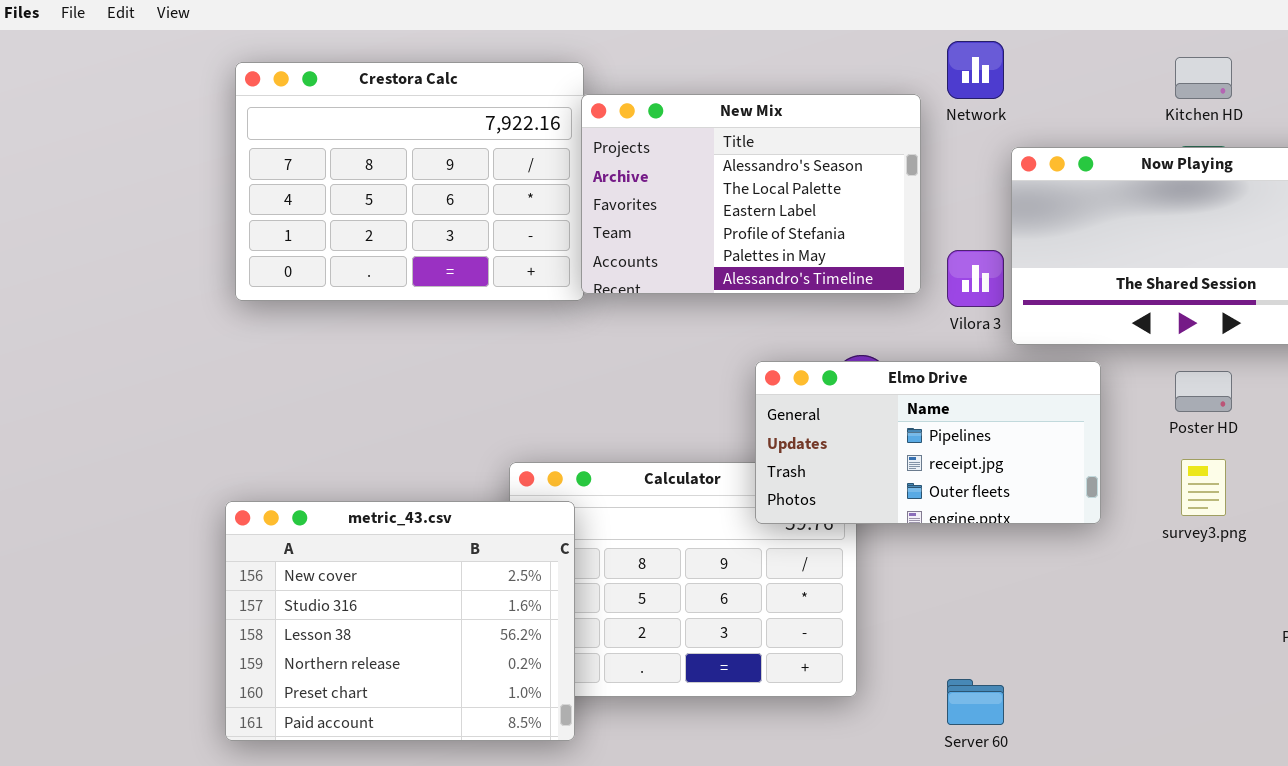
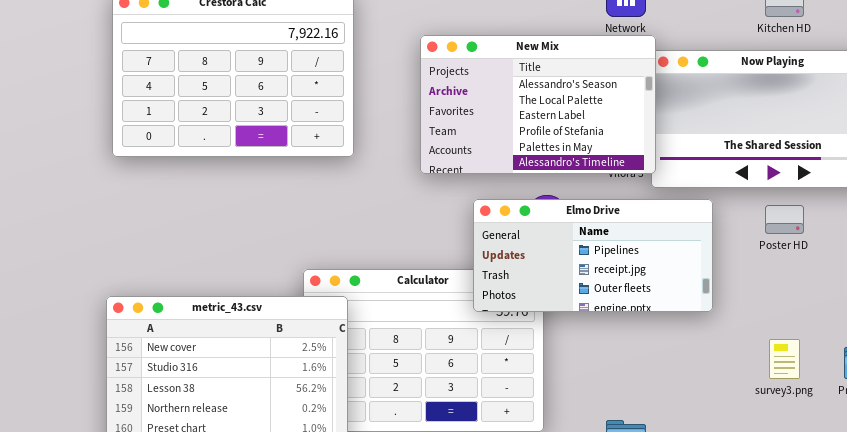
New Mix: [581,94,921,294] -> [420,35,656,174], moved
survey3.png: [1181,459,1226,516] -> [769,339,800,379], moved

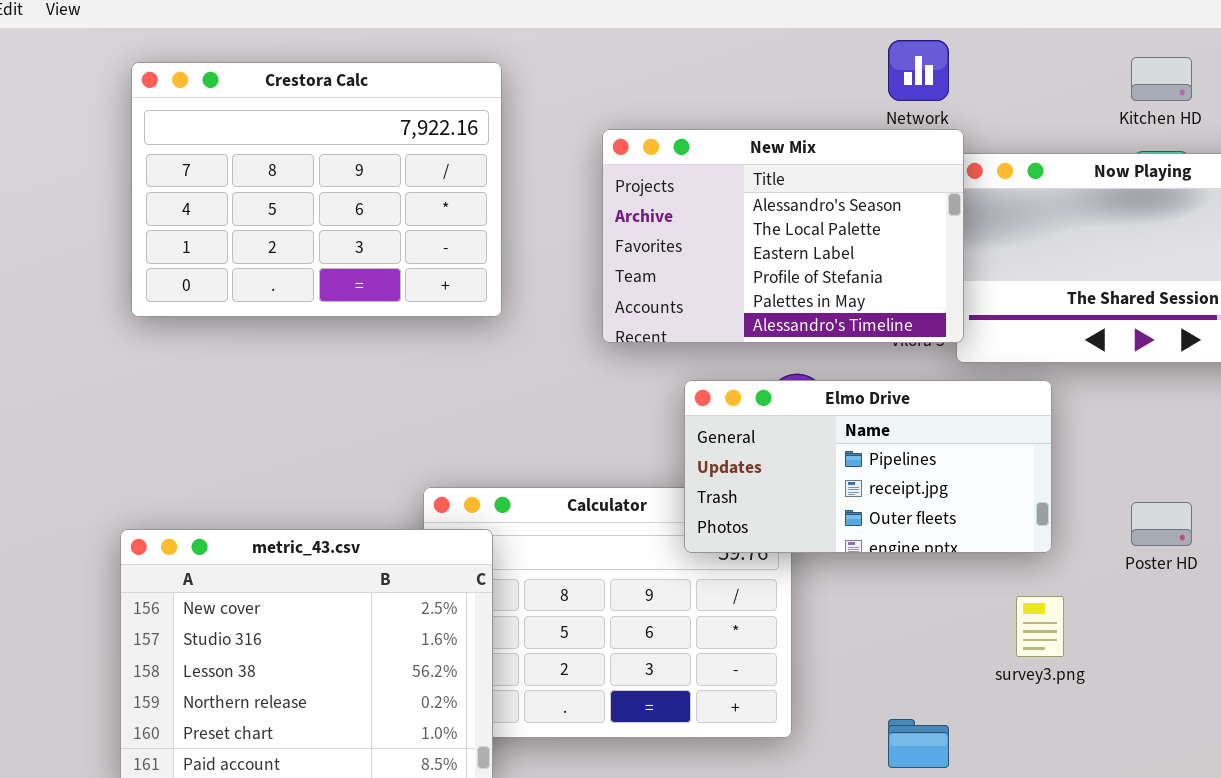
Poster HD: [765,205,804,234] -> [1131,502,1192,546], moved
survey3.png: [769,339,800,379] -> [1016,596,1064,657], moved

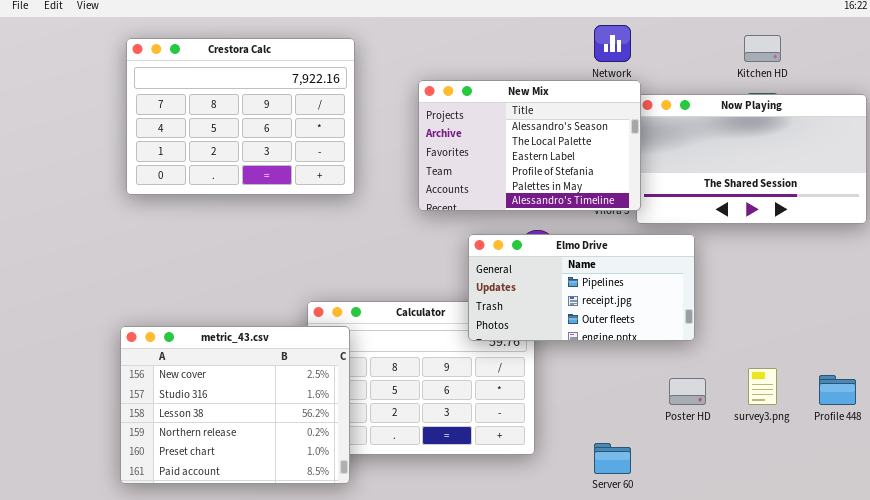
Poster HD: [1131,502,1192,546] -> [669,378,706,405], moved
survey3.png: [1016,596,1064,657] -> [748,368,777,405], moved

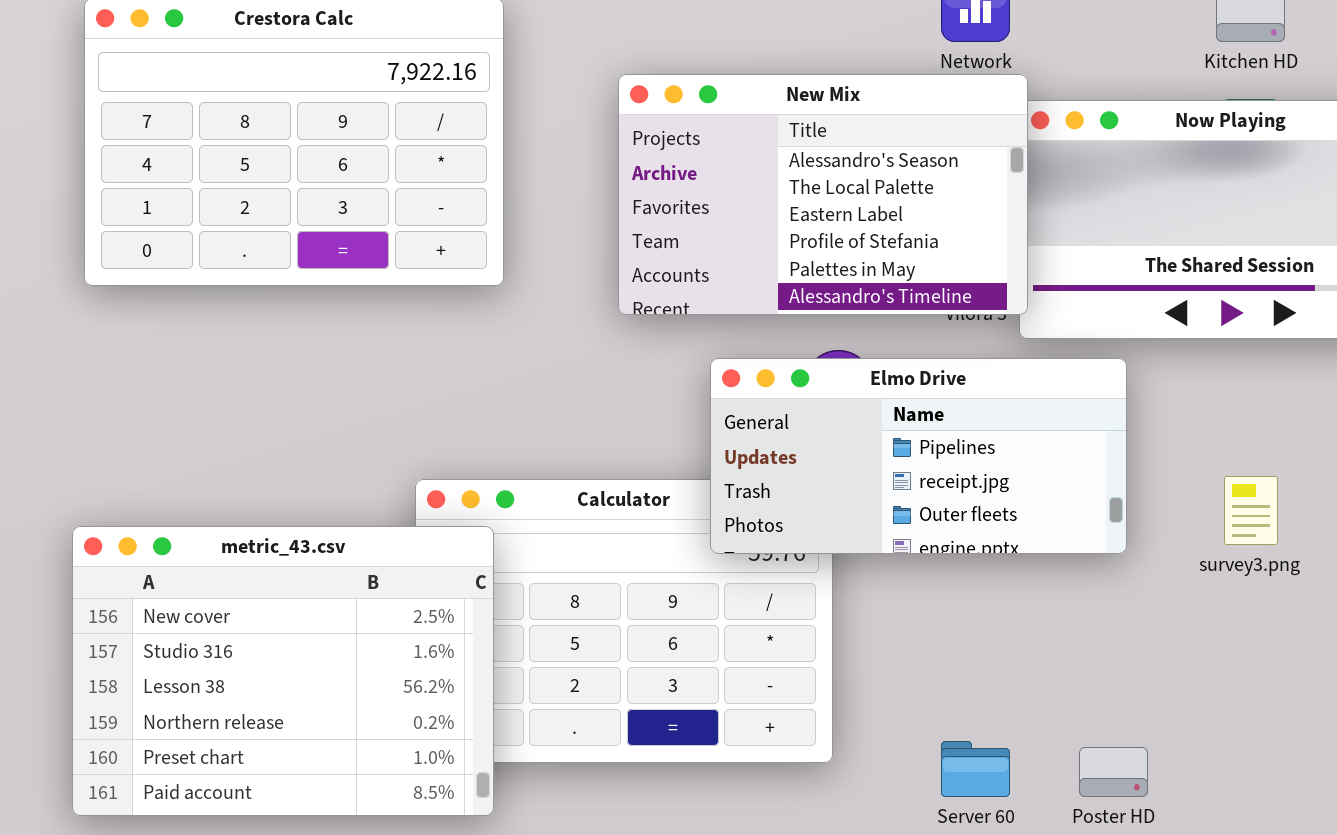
survey3.png: [748,368,777,405] -> [1224,476,1278,545], moved
Poster HD: [669,378,706,405] -> [1079,747,1148,797], moved

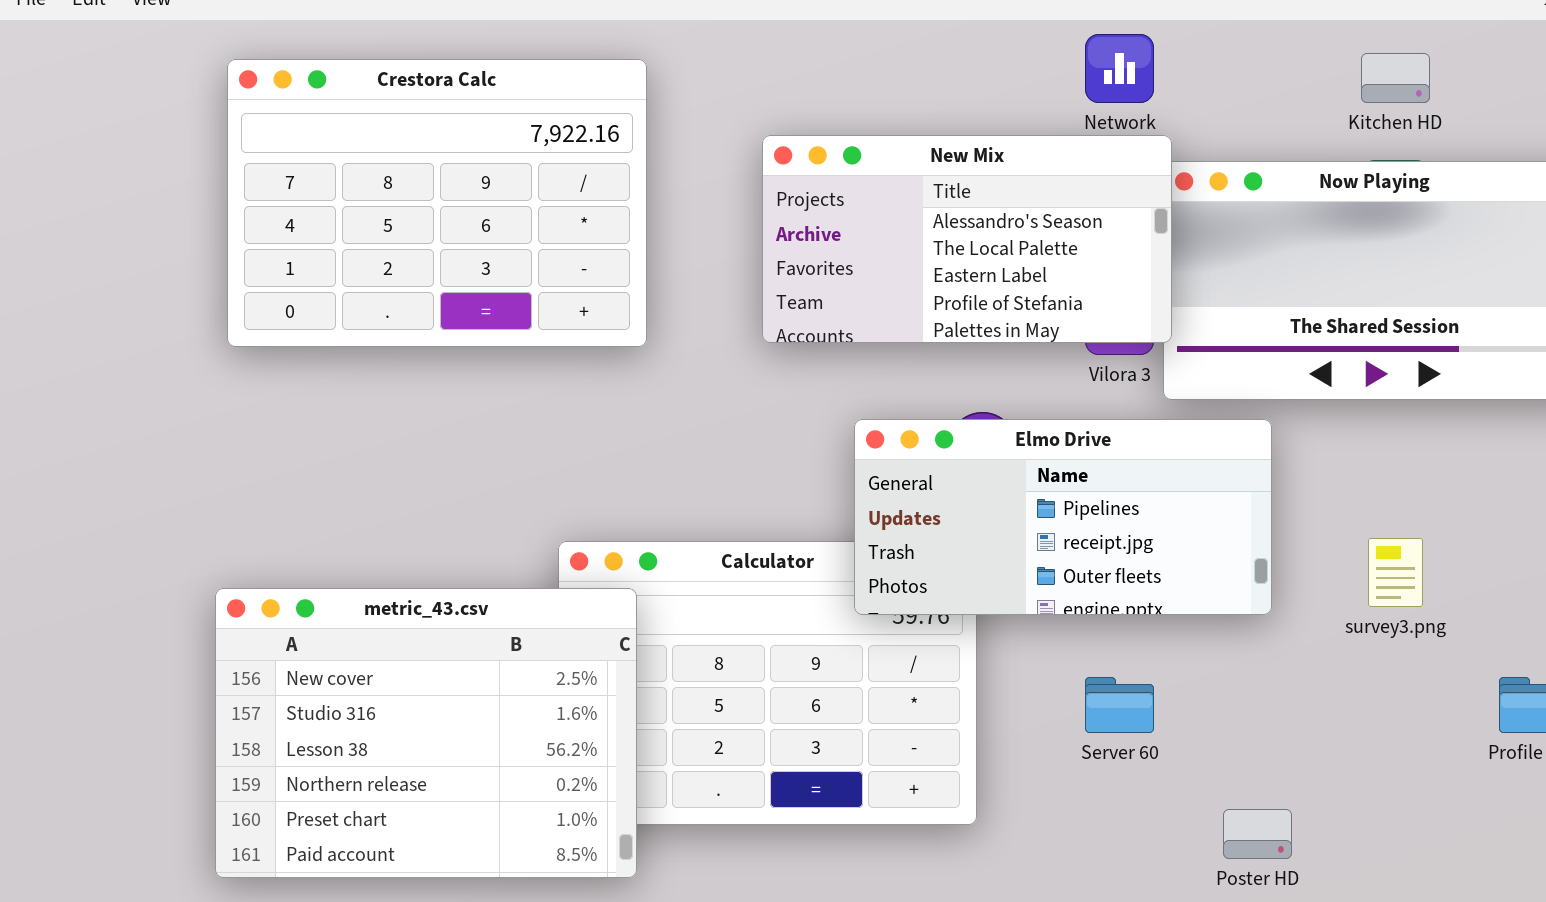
New Mix: [618,74,1028,315] -> [762,135,1172,343], resized
Server 60: [941,741,1010,797] -> [1085,677,1154,733], moved

